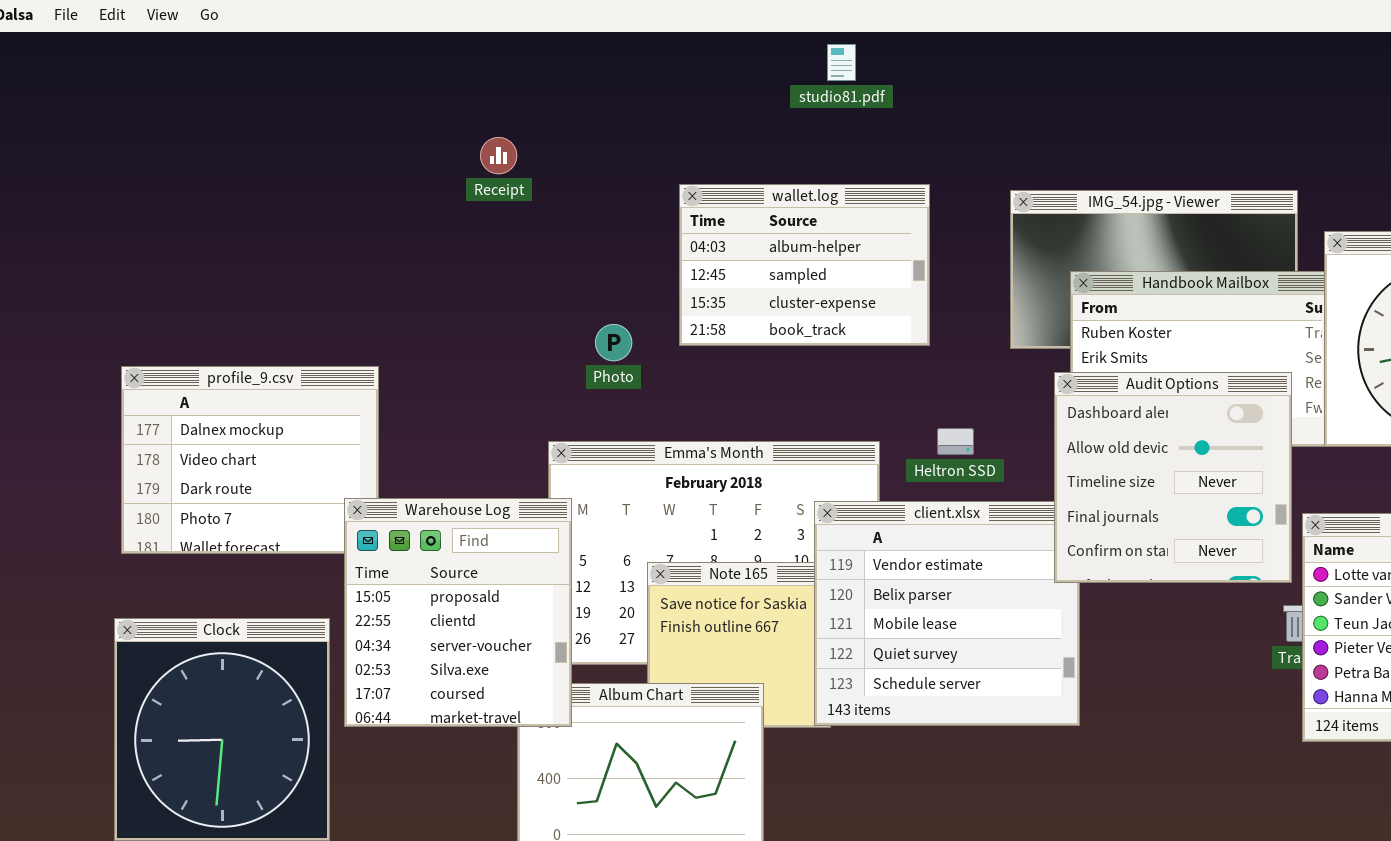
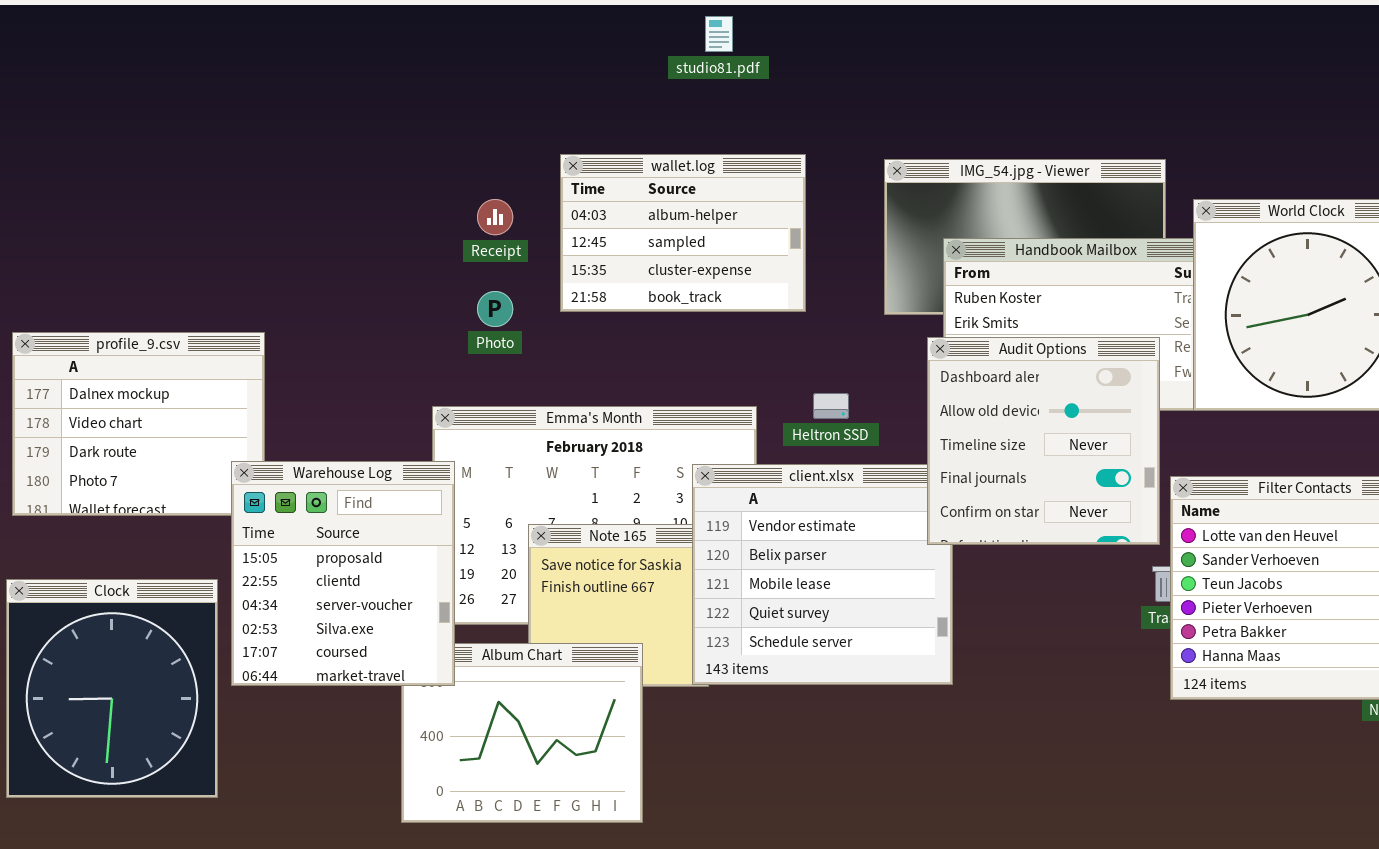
Receipt: [480,137,517,174] -> [477,199,513,235], moved

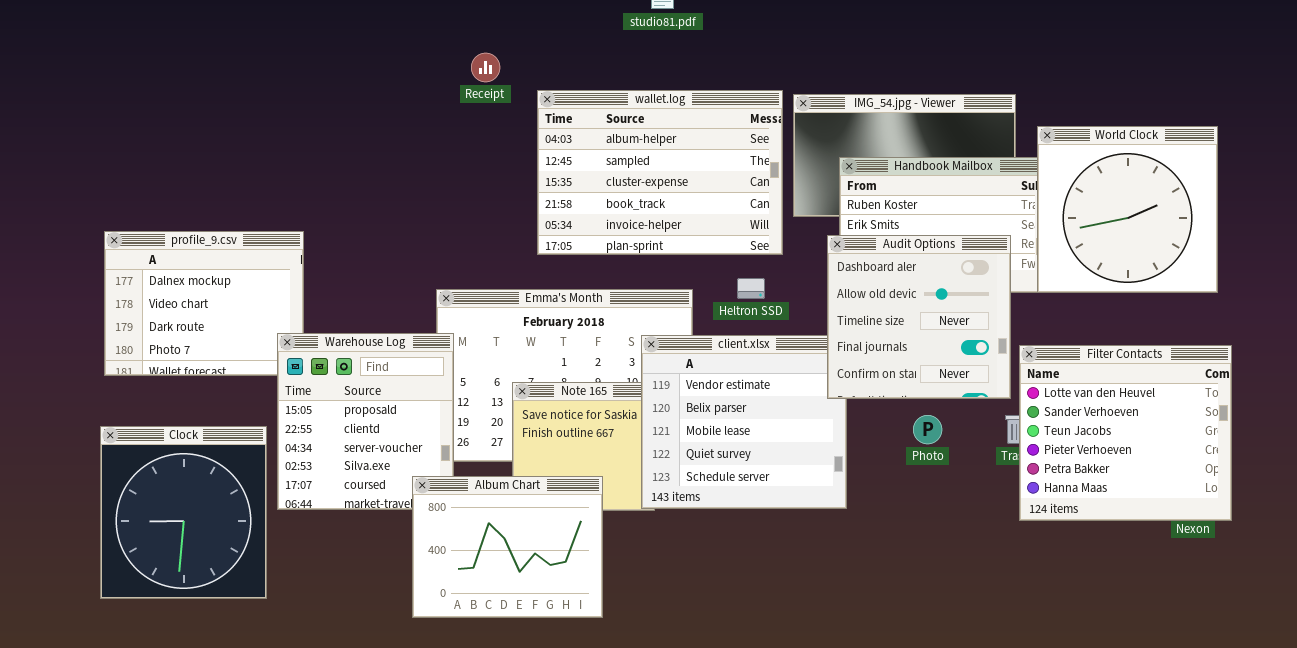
wallet.log: [560,154,806,312] -> [537,90,783,255], resized
Receipt: [477,199,513,235] -> [471,53,500,82], moved
Photo: [477,291,513,327] -> [913,415,942,444], moved
Album Chart: [401,643,643,823] -> [412,476,603,618], raised

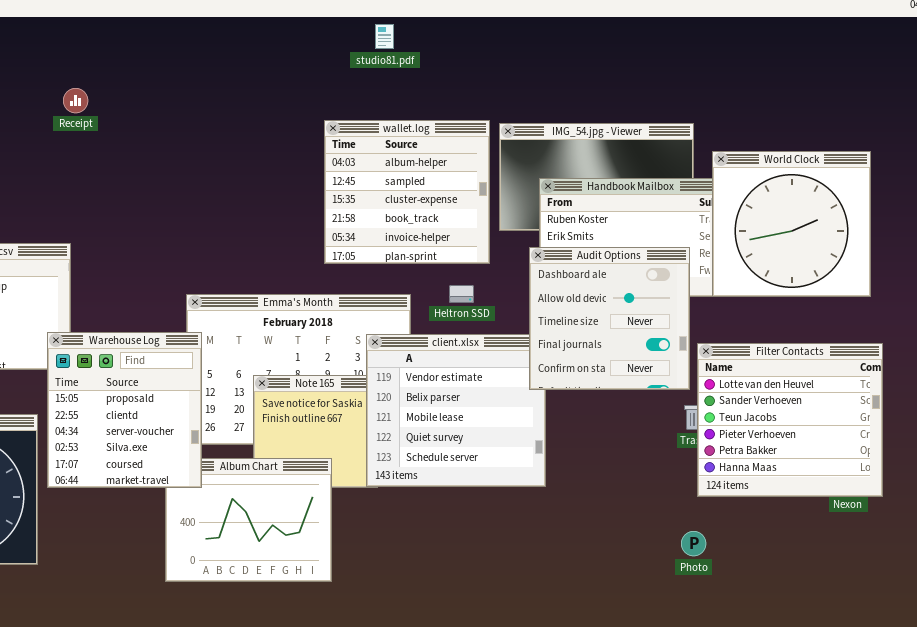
Receipt: [471,53,500,82] -> [63,88,88,113], moved
wallet.log: [537,90,783,255] -> [324,120,490,264], resized
Warehouse Log: [277,333,454,510] -> [47,332,202,488], raised
Photo: [913,415,942,444] -> [681,531,706,556], moved

